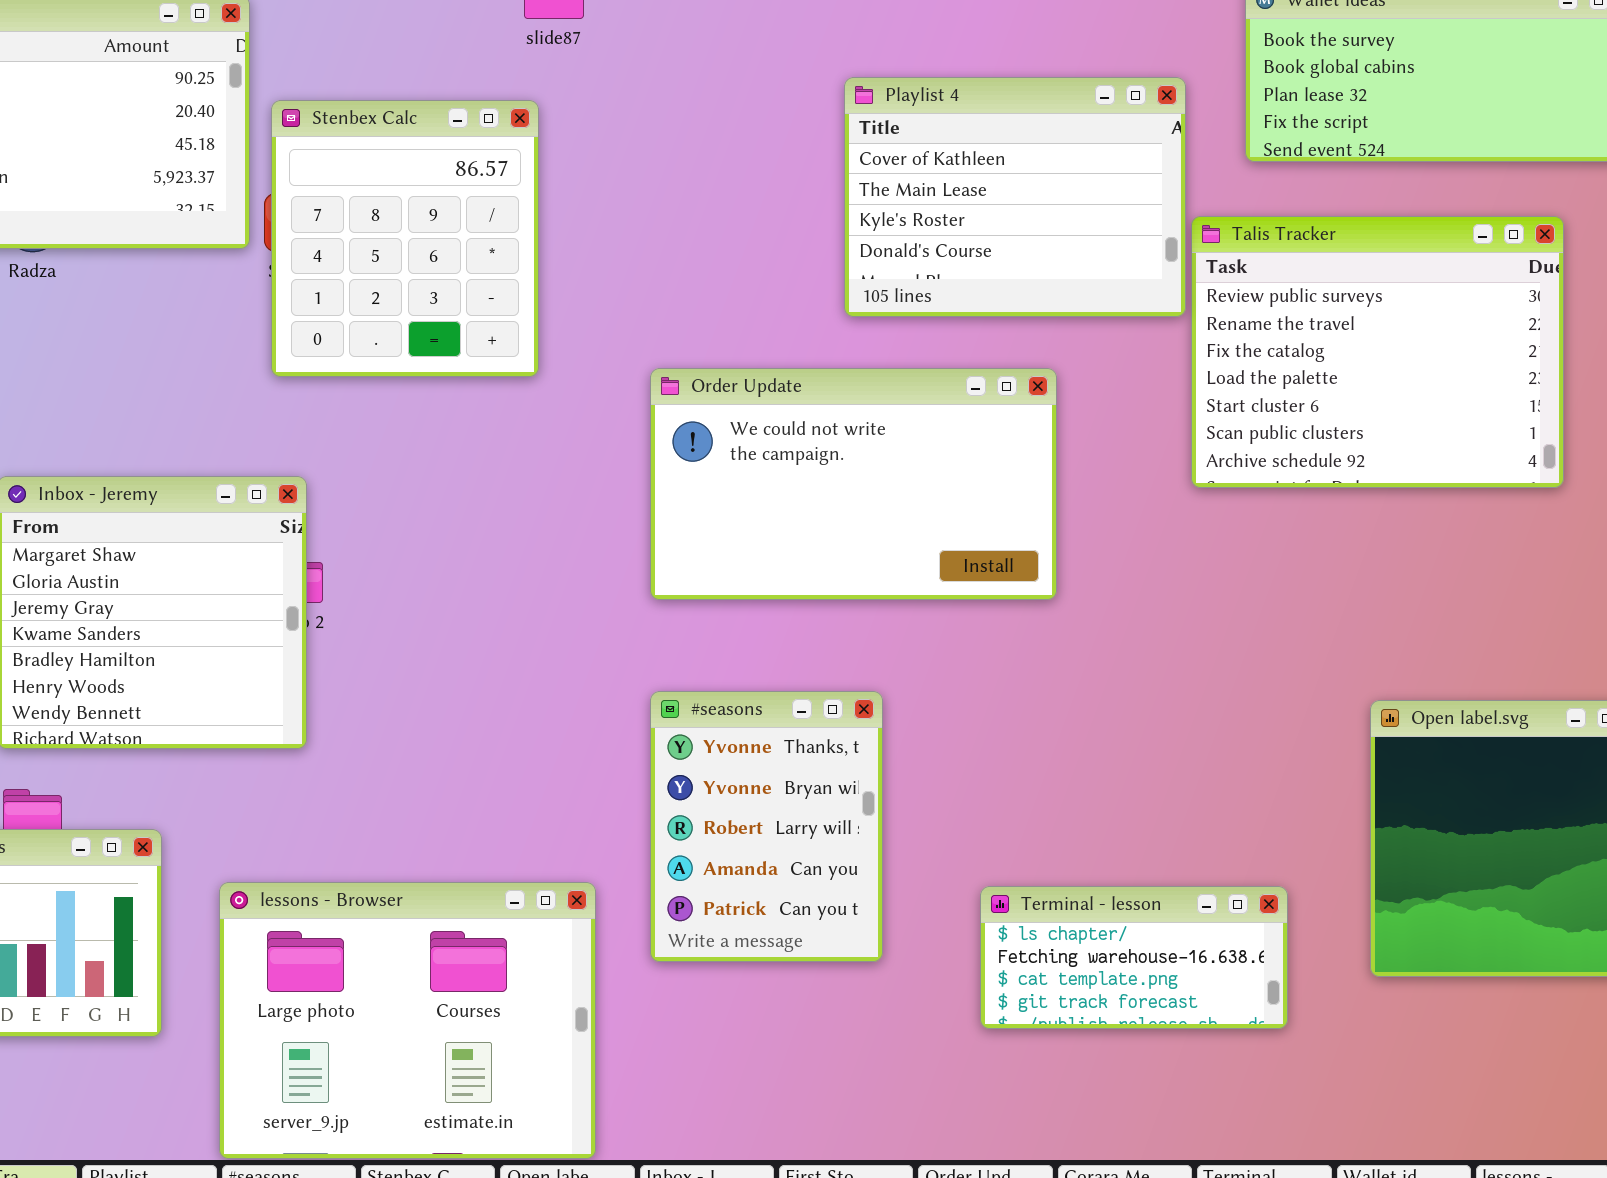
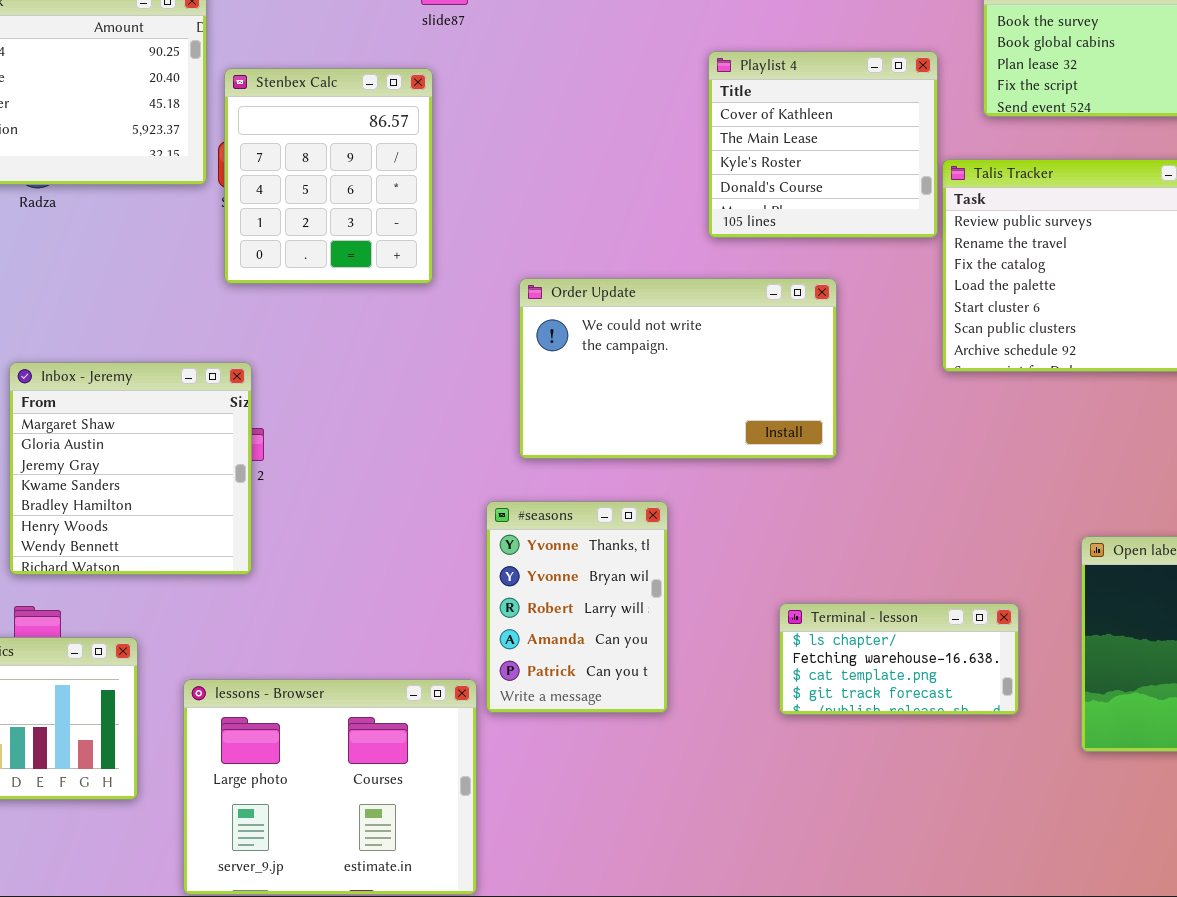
Playlist 4: [844,77,1186,317] -> [708,51,938,238], resized
#seasons: [650,691,883,962] -> [486,501,668,713], moved
Terminal - lesson: [980,886,1288,1029] -> [779,603,1019,715], moved

